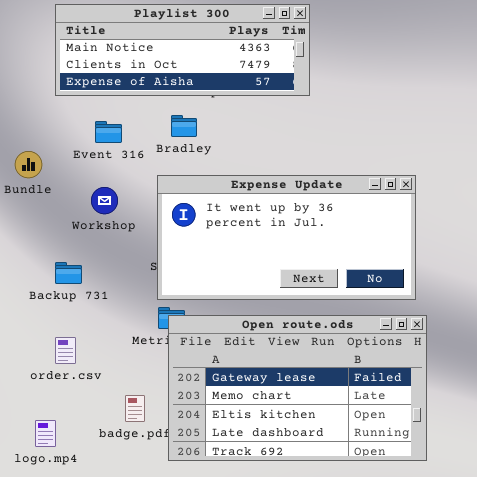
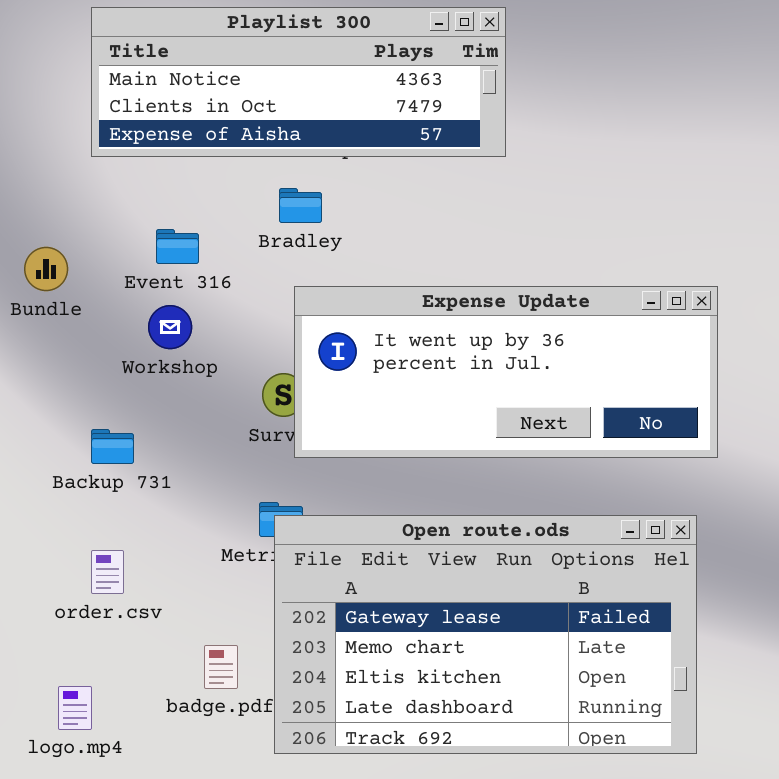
Event 316: [95,121,122,143] -> [156,229,199,264], moved
Expense Update: [157,175,416,300] -> [294,286,718,458], moved, resized

